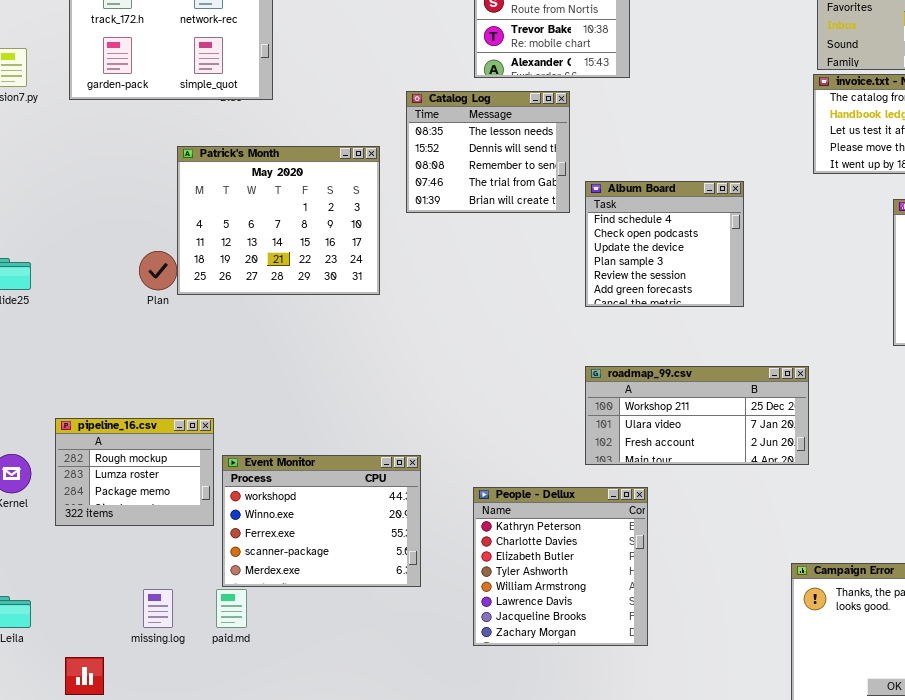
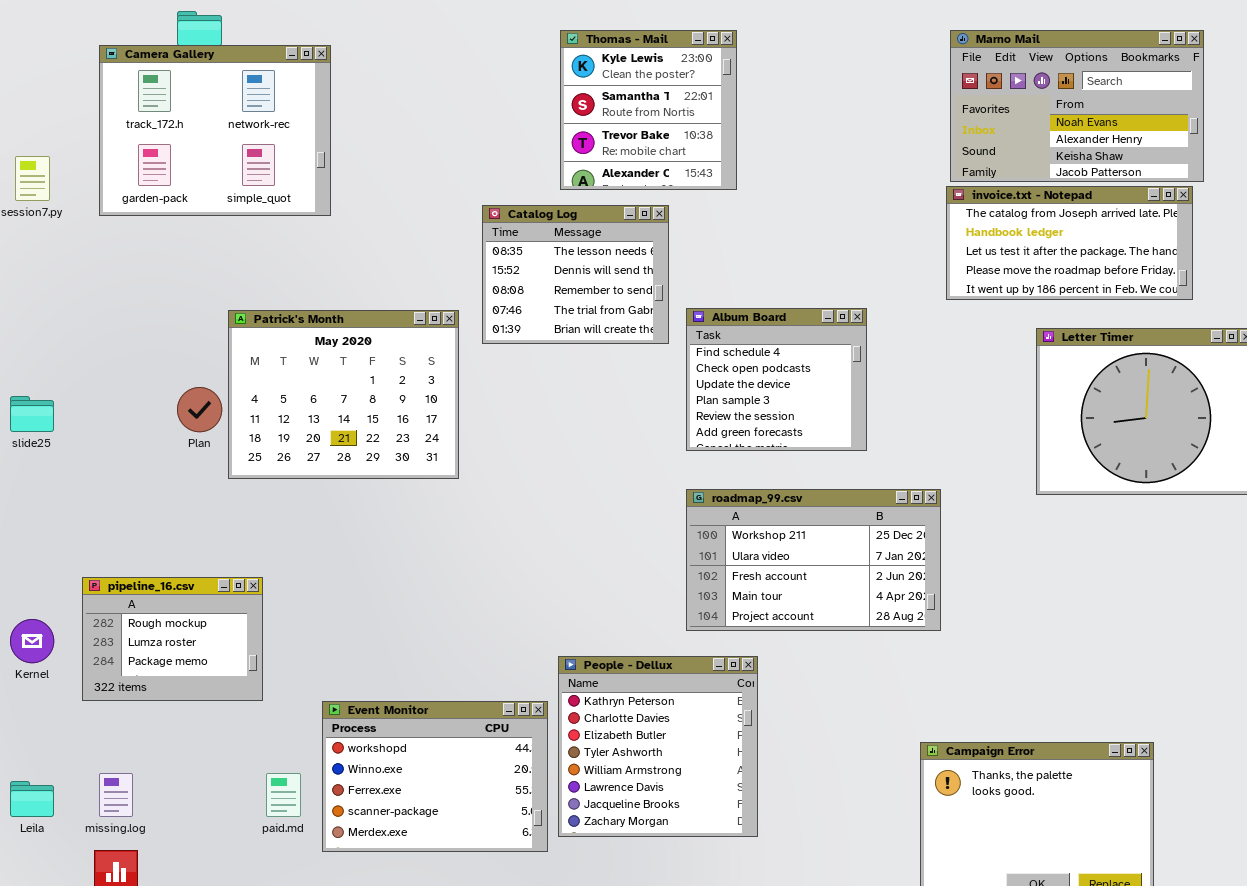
Patrick's Month: [177,146,380,295] -> [228,310,459,479], moved
roadmap_99.csv: [585,366,809,465] -> [686,489,941,631], resized
Event Monitor: [222,455,421,587] -> [322,701,548,852], moved
missing.log: [143,589,173,628] -> [99,773,133,817], moved

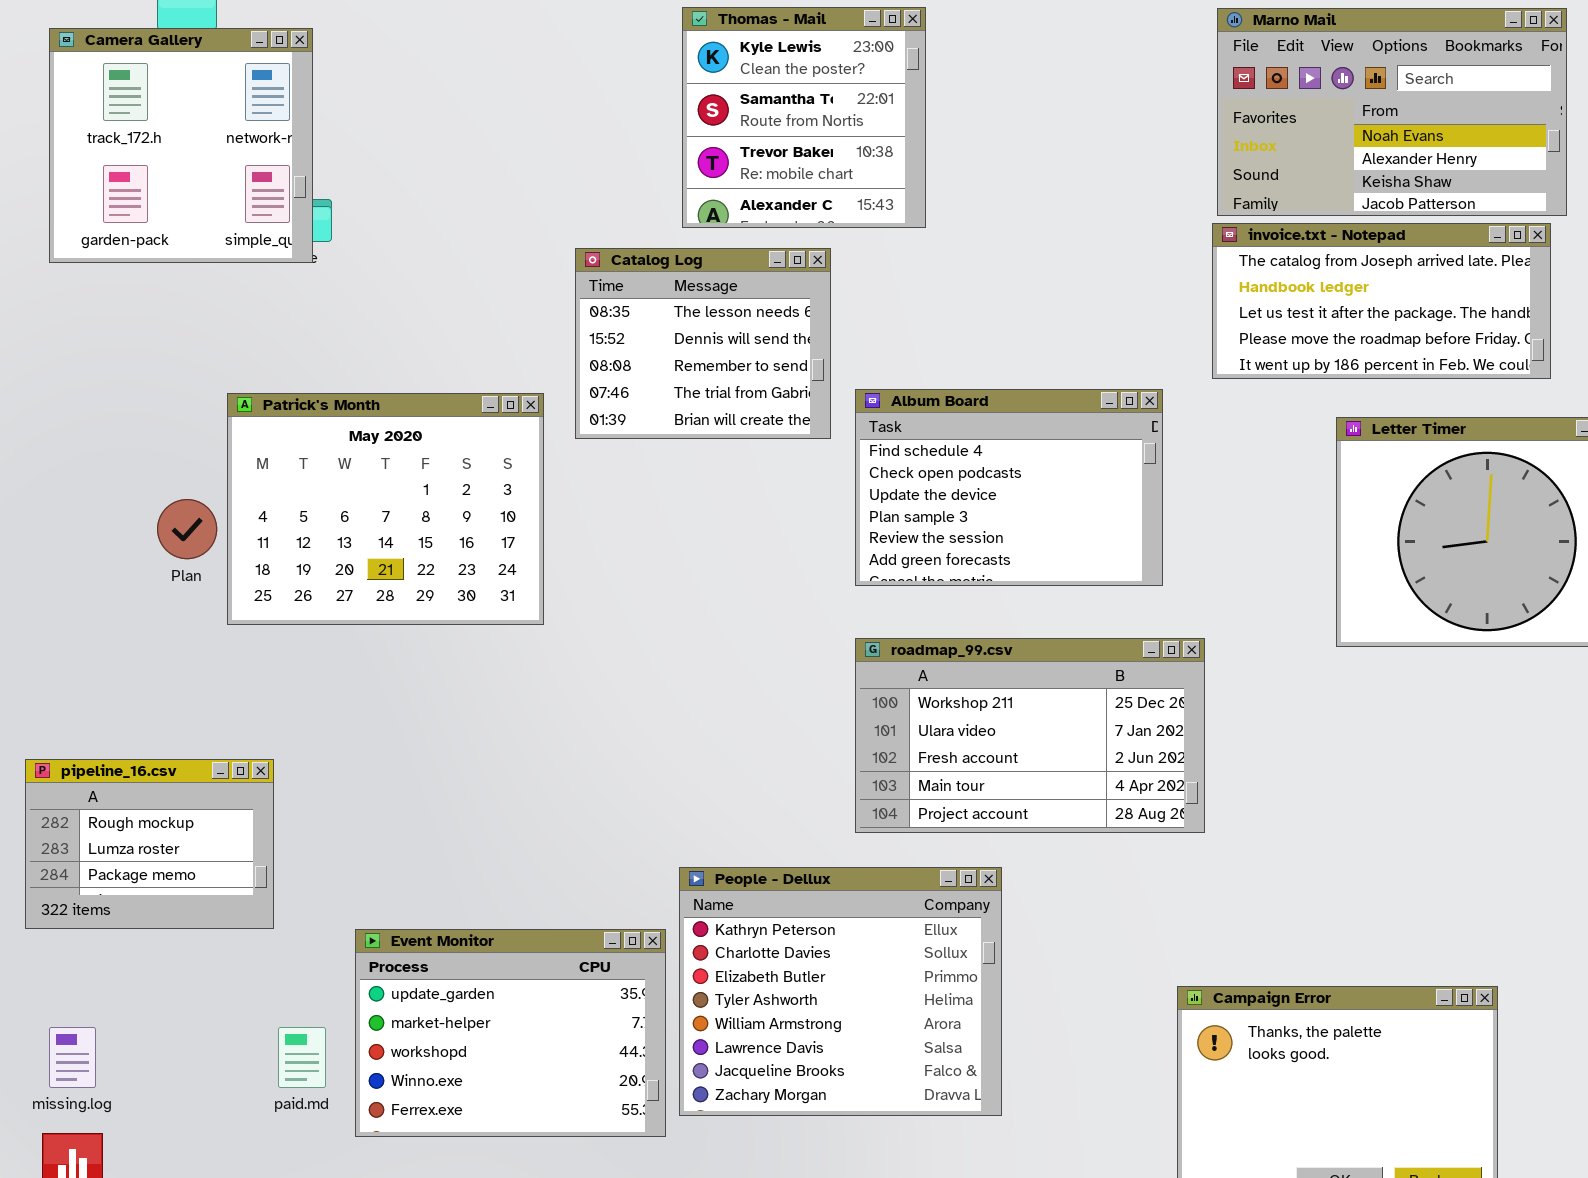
Camera Gallery: [99,45,331,216] -> [49,28,313,263], resized
Album Board: [686,308,867,451] -> [855,389,1163,586], resized
People - Dellux: [558,656,758,837] -> [679,867,1002,1116], resized
Event Monitor: [322,701,548,852] -> [355,929,666,1137], scrolled up 2 rows

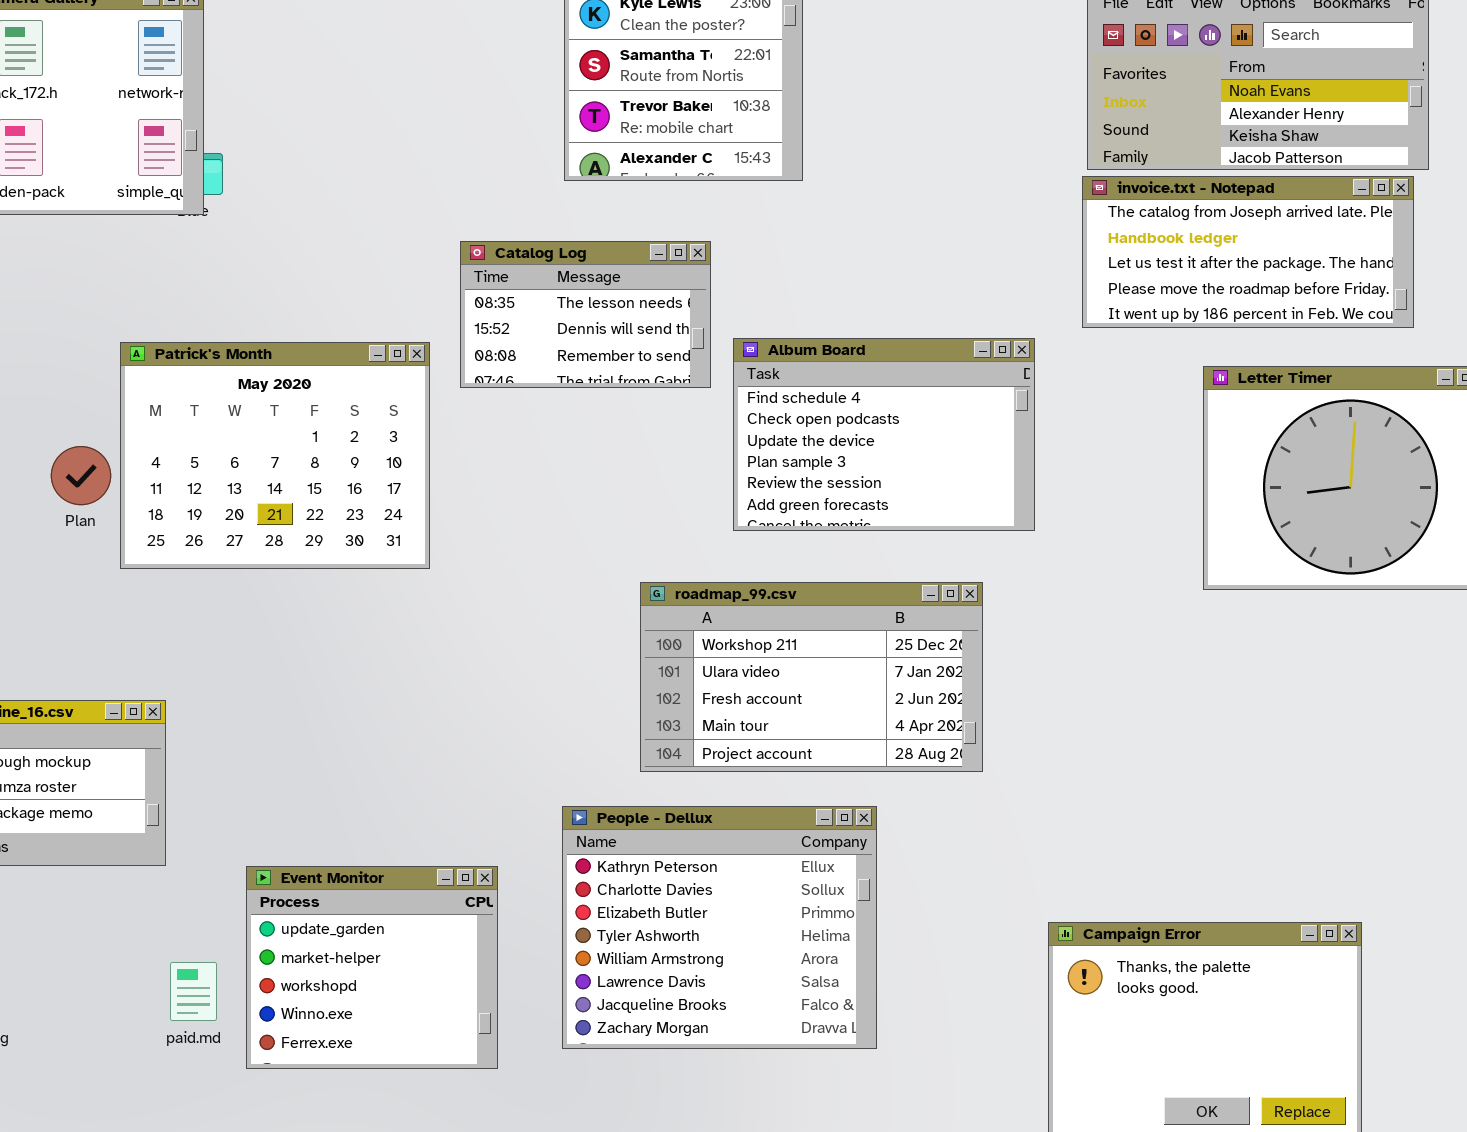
Catalog Log: [575,248,831,439] -> [460,241,711,388], resized
roadmap_99.csv: [855,638,1205,833] -> [640,582,983,772], moved
Event Monitor: [355,929,666,1137] -> [246,866,498,1069], resized

